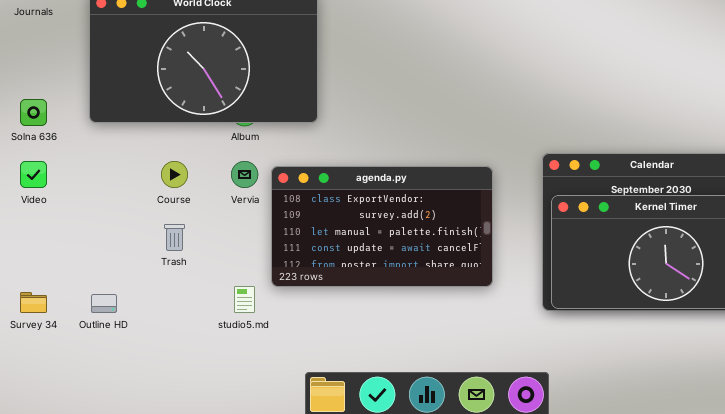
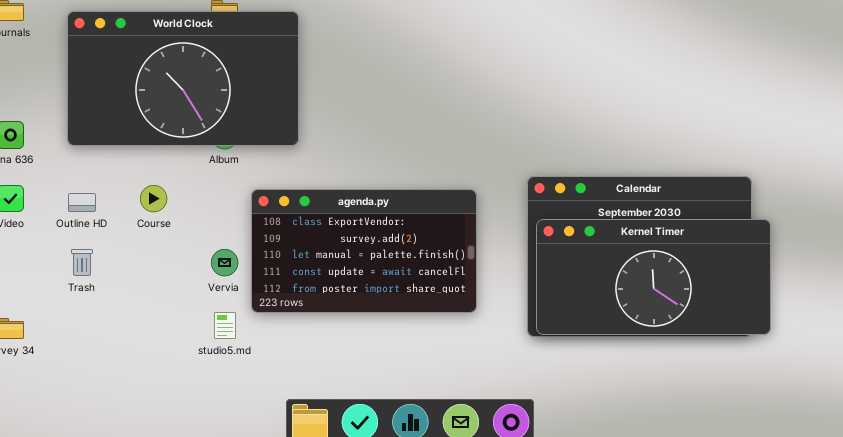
Vervia: [231,161,258,188] -> [211,249,238,276], moved
Trash: [164,224,185,251] -> [71,249,93,276], moved
Outline HD: [91,294,117,313] -> [68,193,96,212], moved

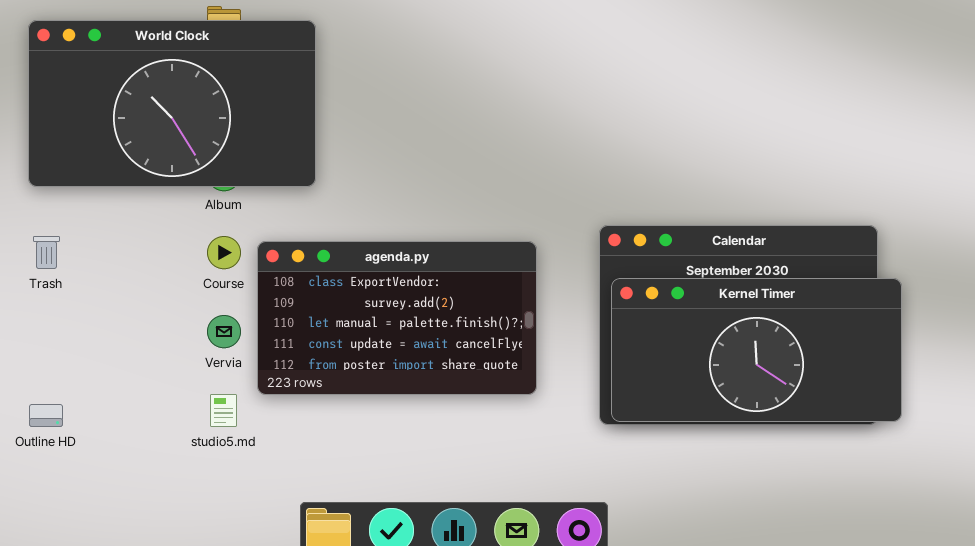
Course: [140,185,167,212] -> [207,236,241,269], moved
Outline HD: [68,193,96,212] -> [29,404,63,427], moved
Trash: [71,249,93,276] -> [33,236,60,269], moved

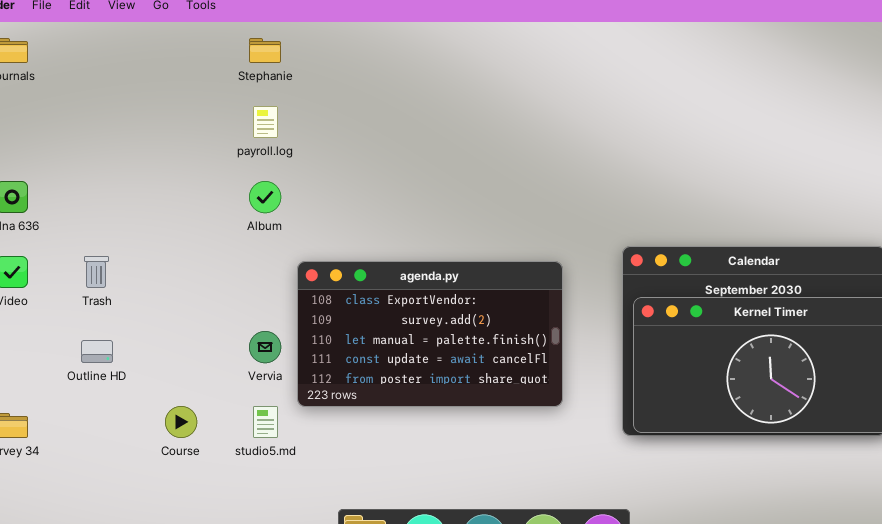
World Clock: [28,20,316,187] -> none, closed
Course: [207,236,241,269] -> [165,406,197,438], moved
Outline HD: [29,404,63,427] -> [81,340,113,363], moved

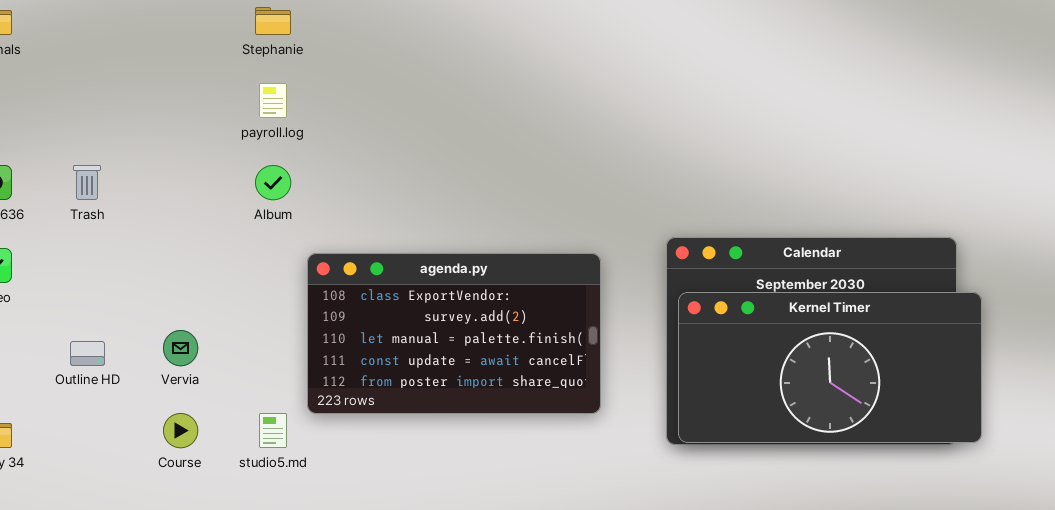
Trash: [84,256,109,288] -> [73,165,101,200], moved
Vervia: [249,331,281,363] -> [163,330,198,366], moved

